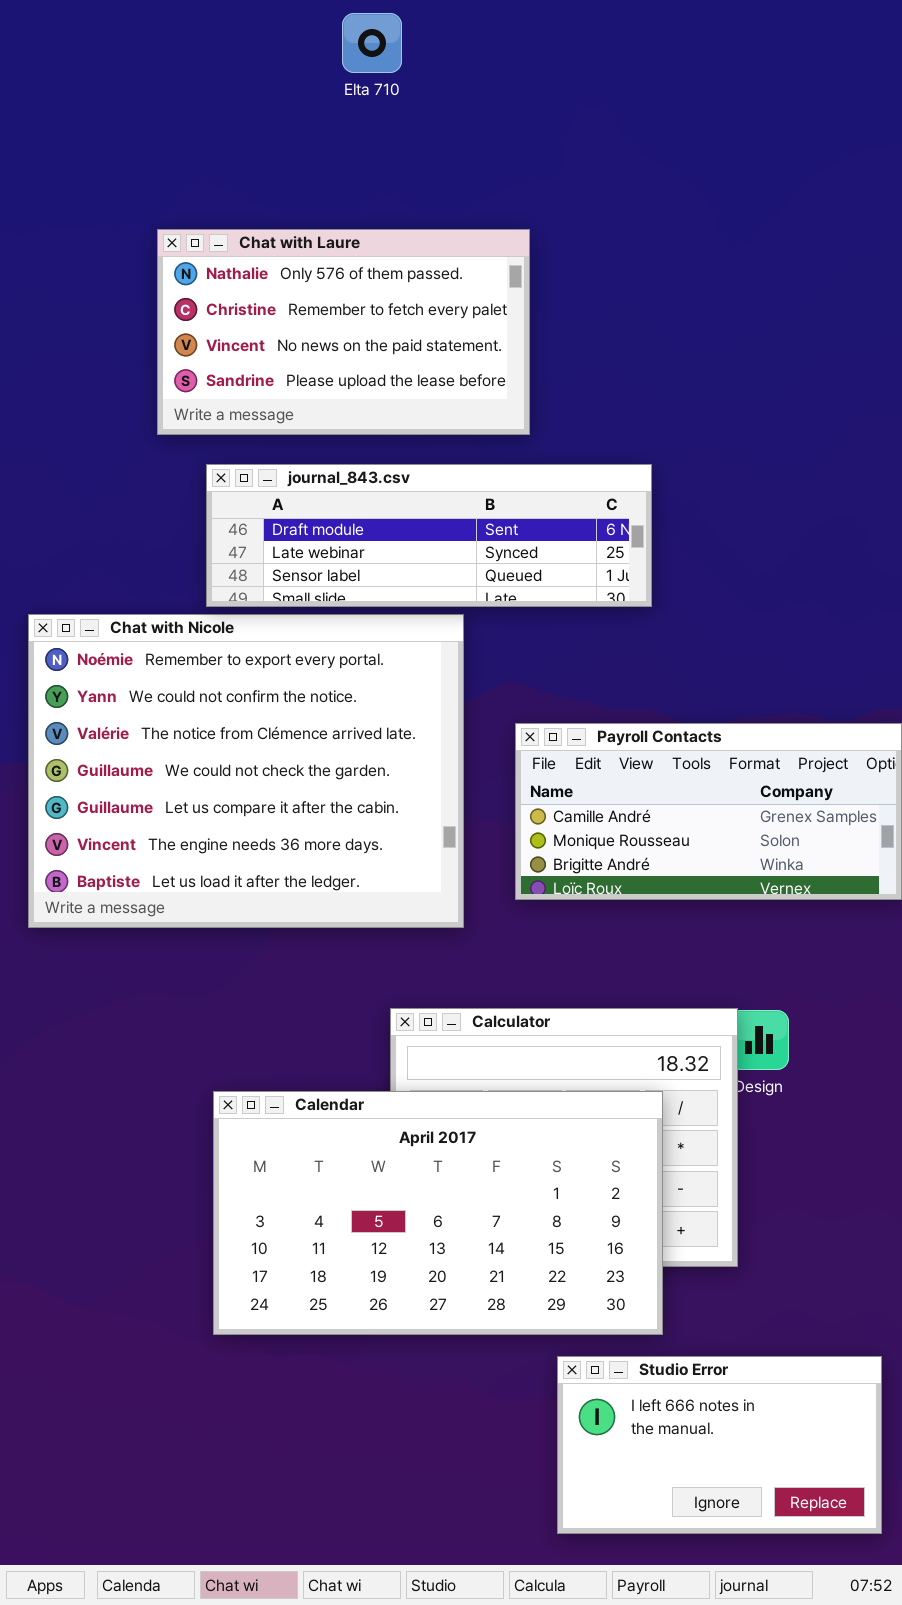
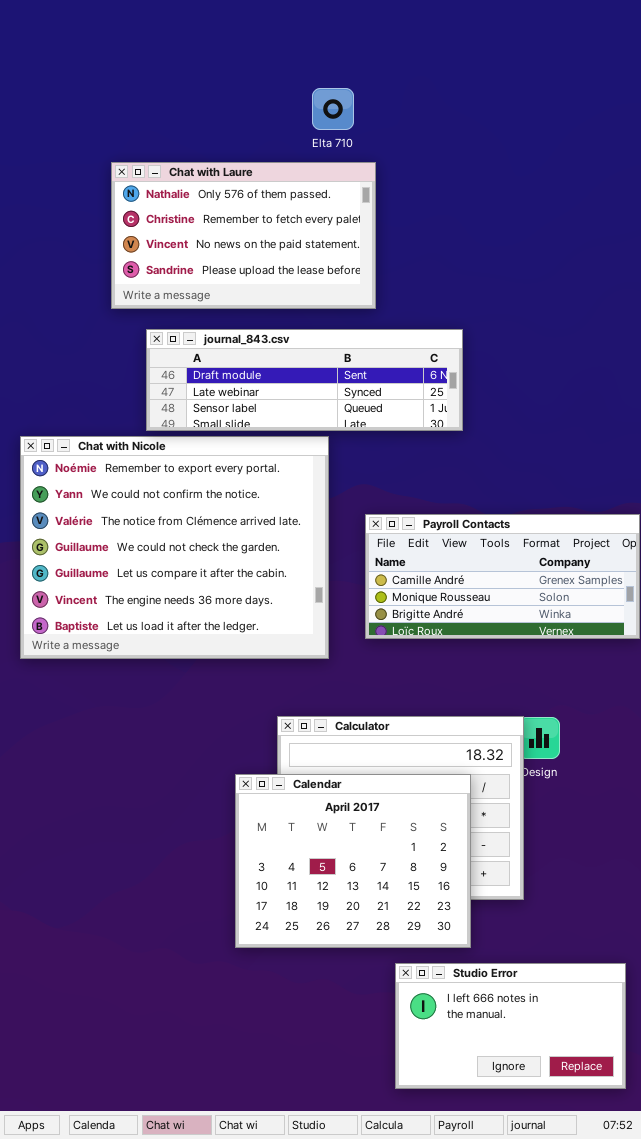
Elta 710: [342,13,402,73] -> [312,88,354,130], moved
Calendar: [213,1091,663,1335] -> [235,774,471,948], resized

